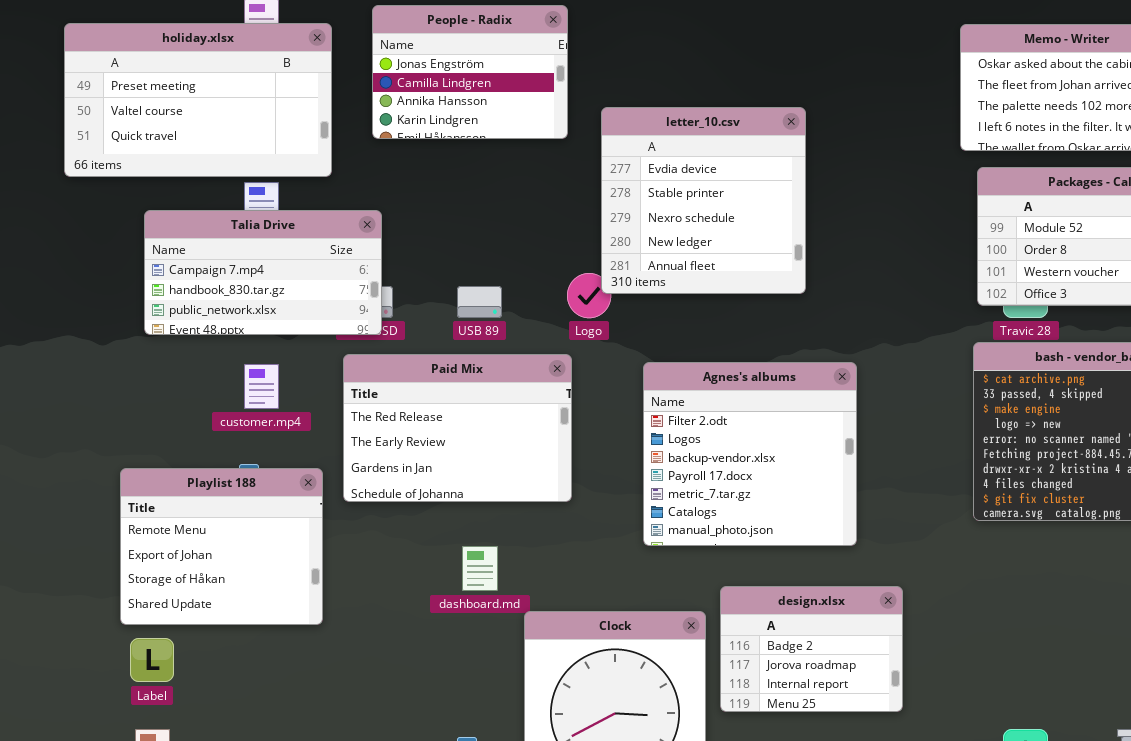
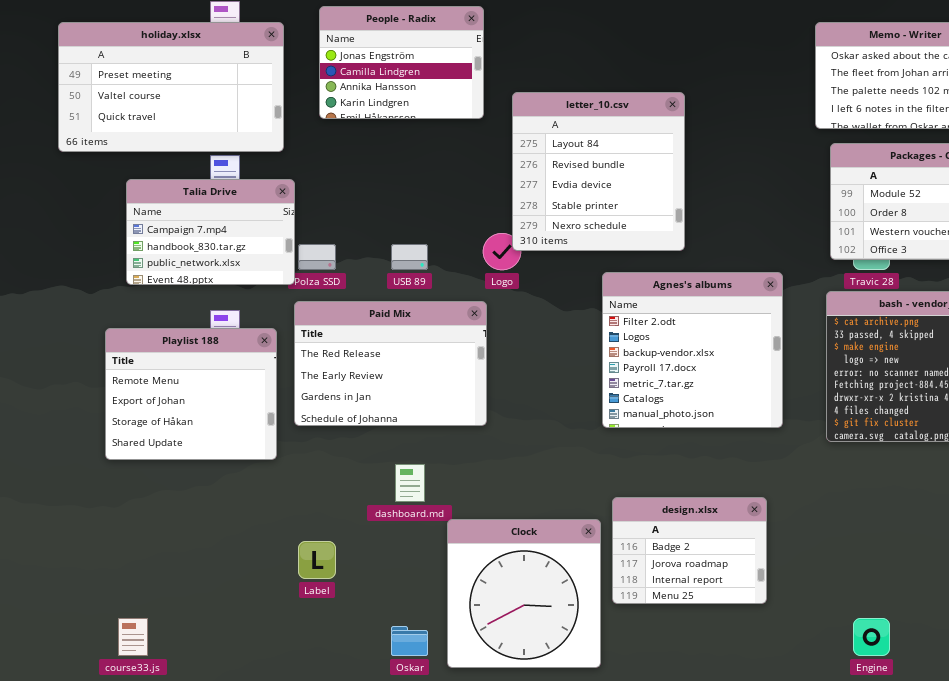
letter_10.csv: [601,107,806,294] -> [512,92,685,251], scrolled up 2 rows
Talia Drive: [144,210,382,335] -> [126,179,295,285], resized
Agnes's albums: [643,362,857,546] -> [602,272,783,428], moved
Playlist 188: [120,468,323,625] -> [105,328,277,460], moved
Label: [130,638,174,682] -> [298,541,336,579], moved

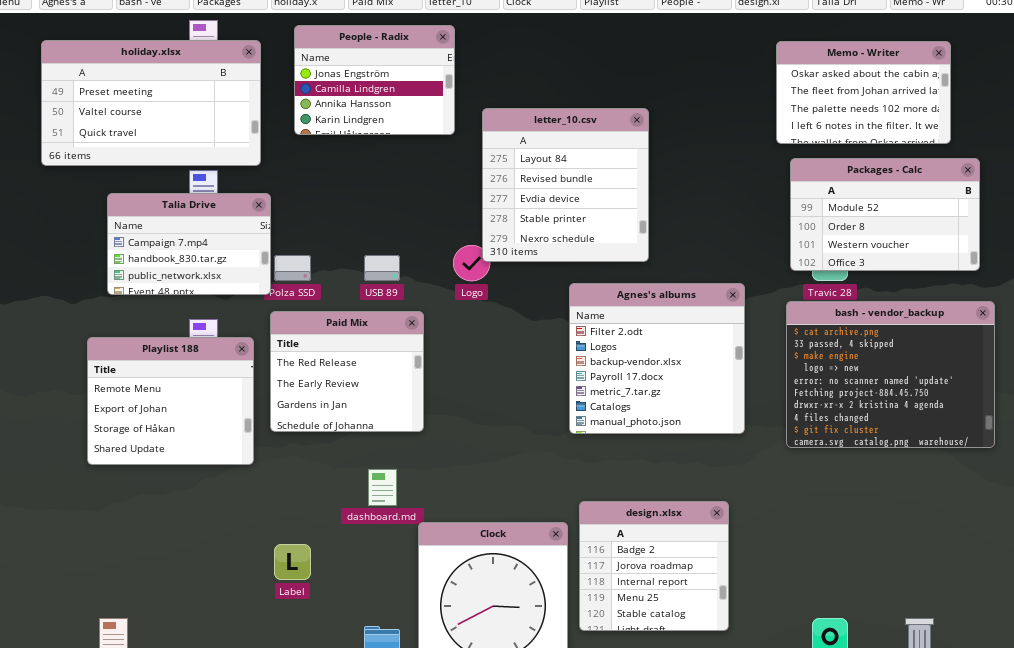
Paid Mix: [294,301,487,426] -> [270,311,424,432], resized
design.xlsx: [612,497,767,604] -> [579,501,729,631], resized

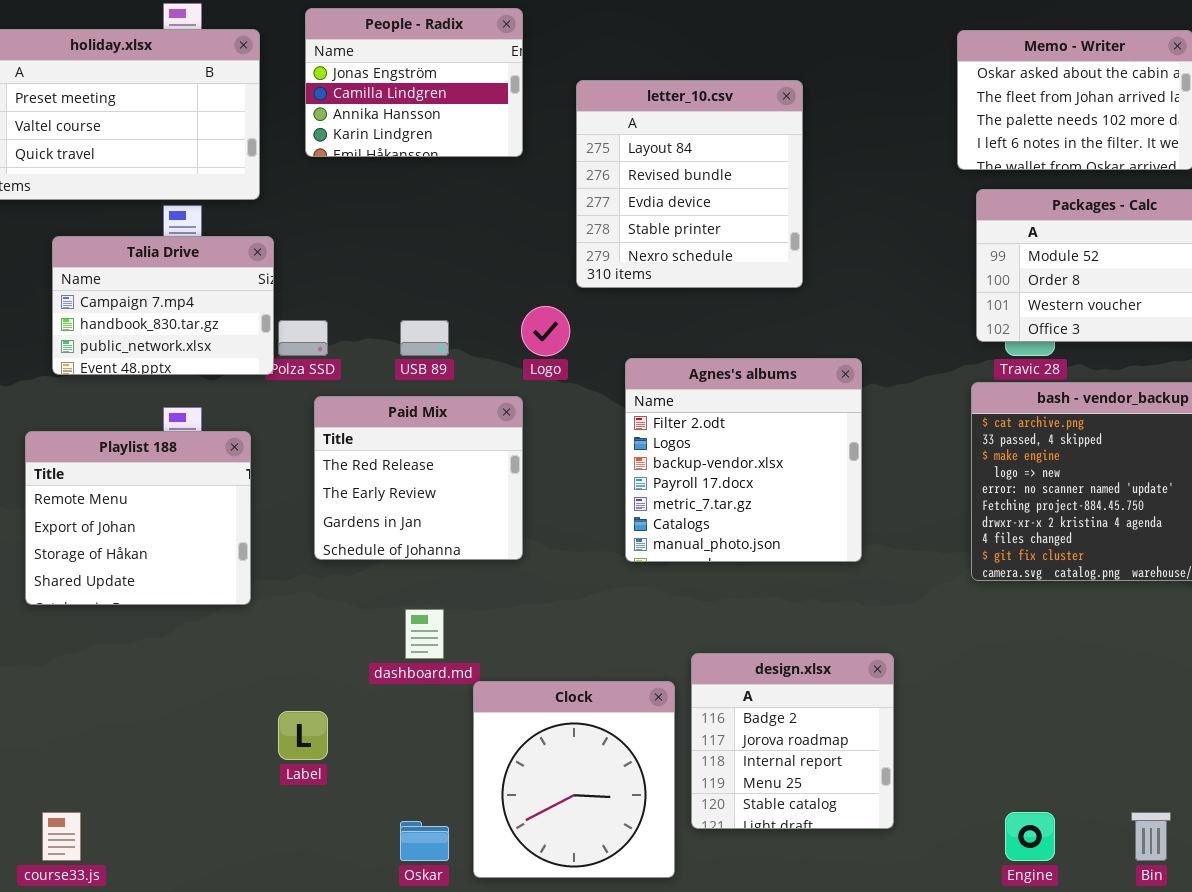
letter_10.csv: [482,108,649,262] -> [576,80,803,288], moved
Agnes's albums: [569,283,745,434] -> [625,358,862,562], moved
Paid Mix: [270,311,424,432] -> [314,396,523,560], moved

